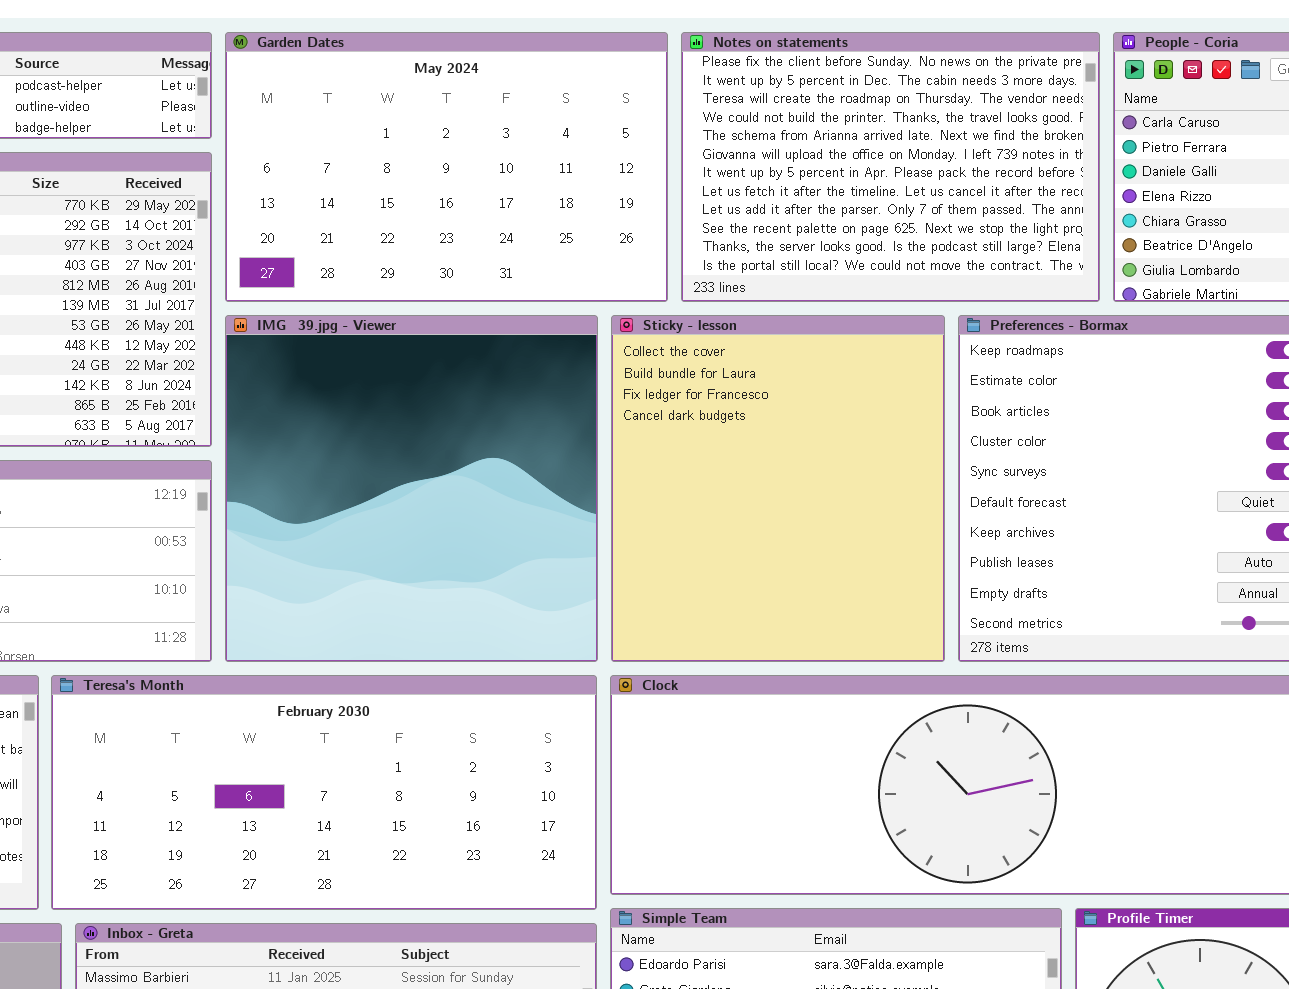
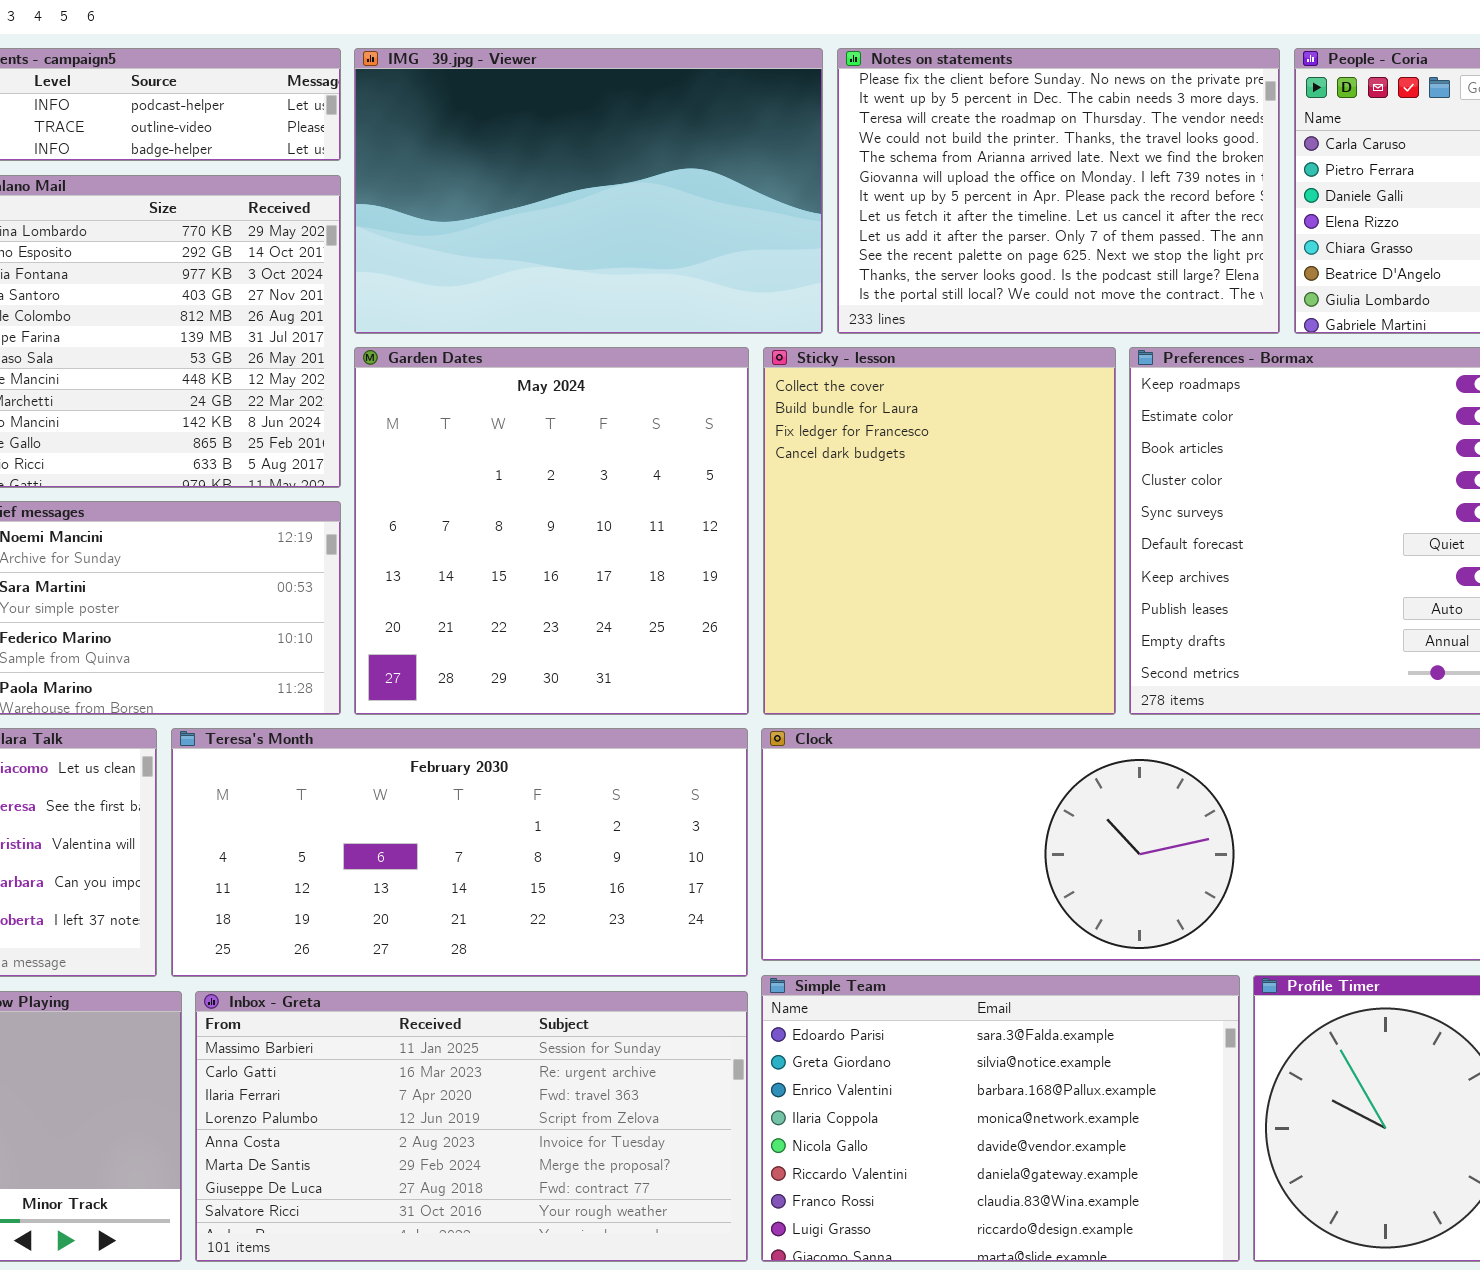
Garden Dates: [225,32,668,302] -> [354,347,749,715], moved, resized
IMG_39.jpg - Viewer: [225,315,598,662] -> [354,48,823,334], moved, resized

